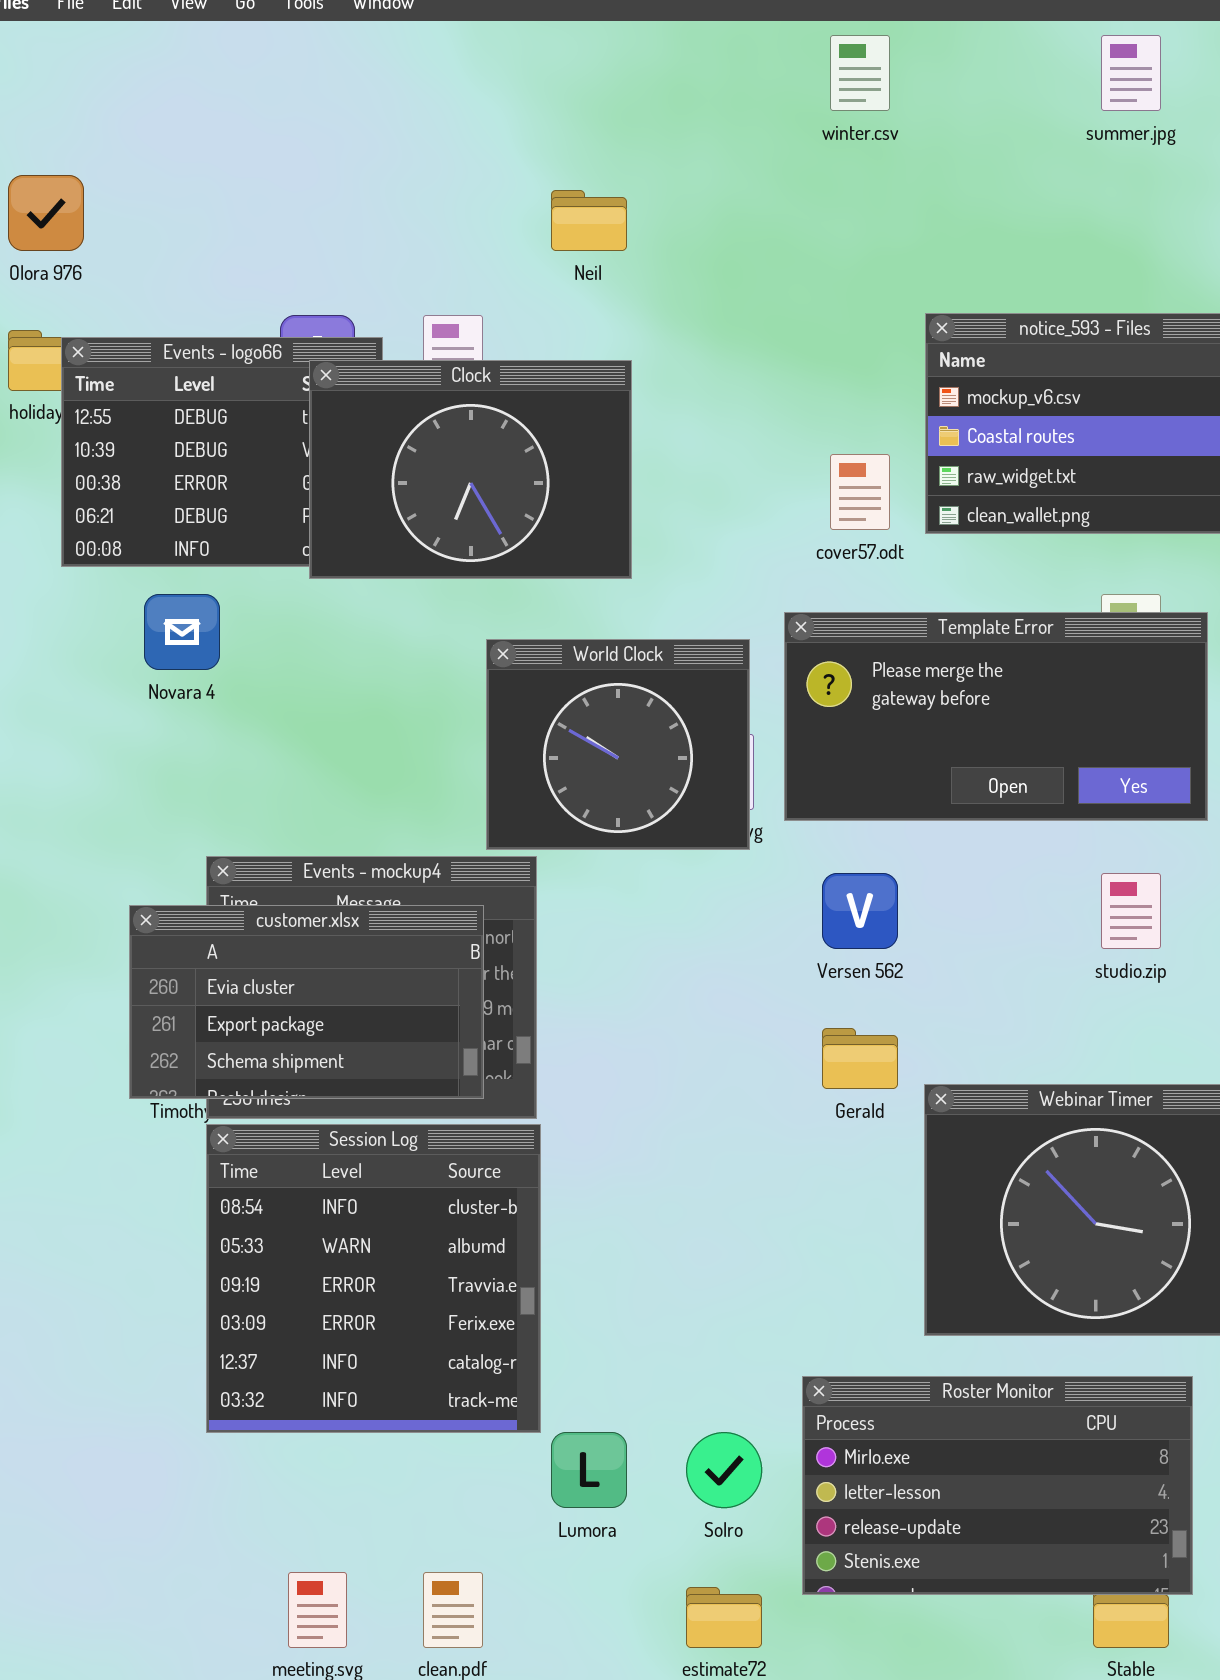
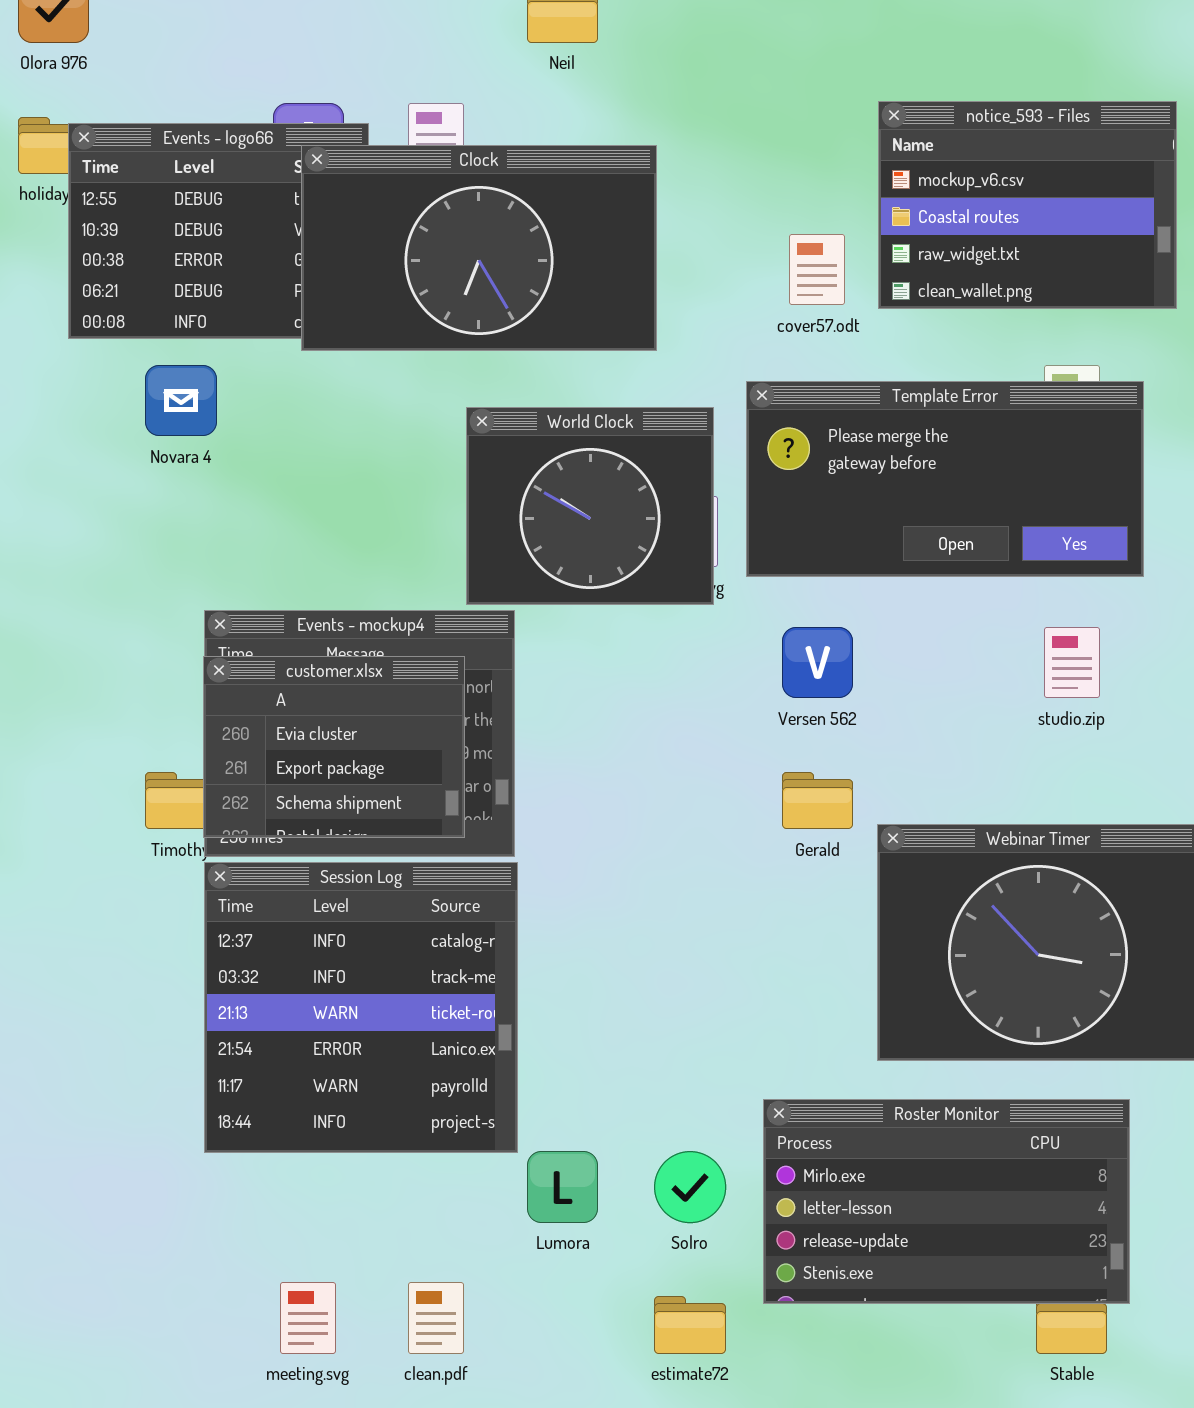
Clock: [309,360,632,579] -> [301,145,657,351], resized
customer.xlsx: [129,905,484,1099] -> [203,656,465,838], resized
Session Log: [206,1124,541,1433] -> [204,862,518,1153], scrolled down 4 rows

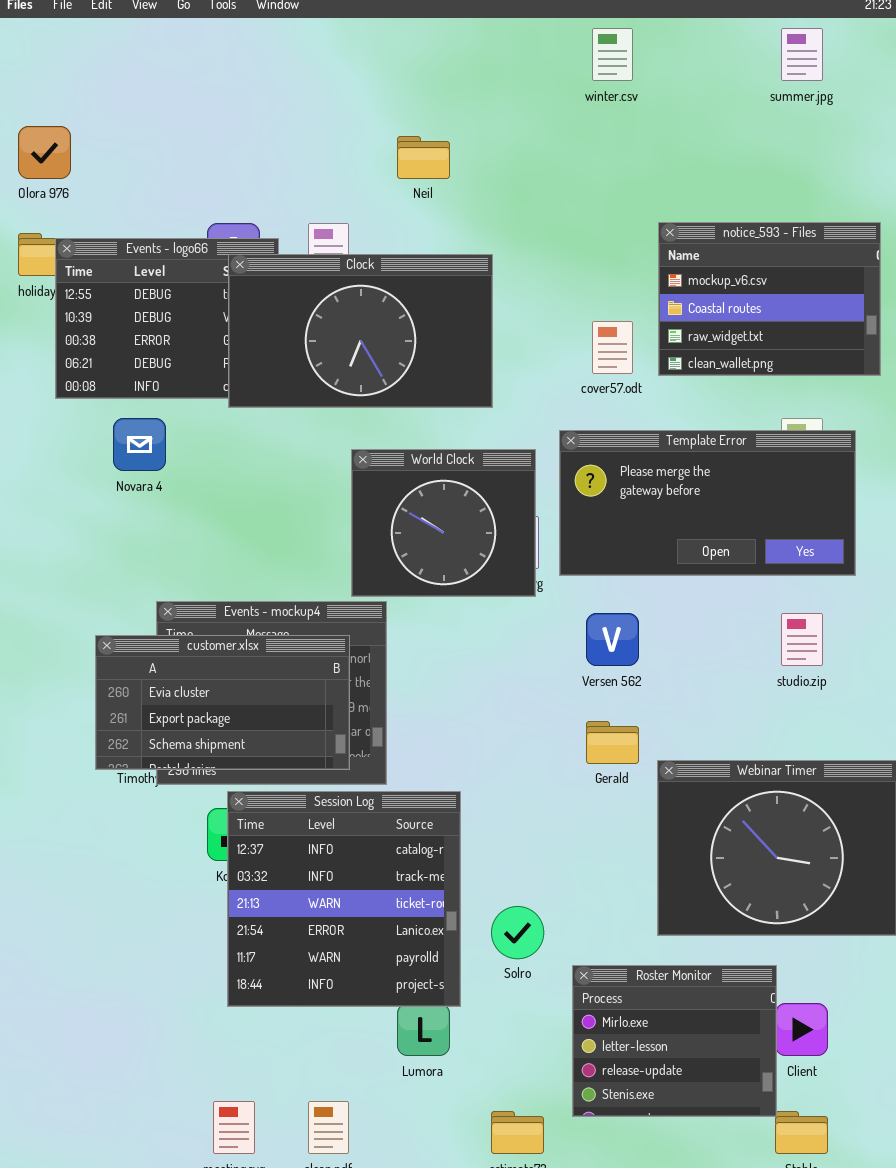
customer.xlsx: [203,656,465,838] -> [95,635,350,770], resized
Session Log: [204,862,518,1153] -> [227,791,461,1007], moved
Roster Monitor: [763,1099,1130,1304] -> [572,965,777,1117], resized
Solro: [654,1151,726,1223] -> [491,906,544,959], moved

